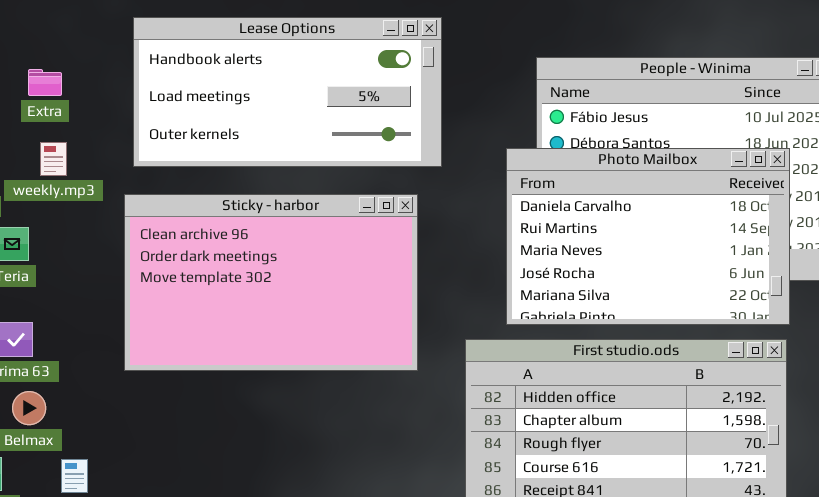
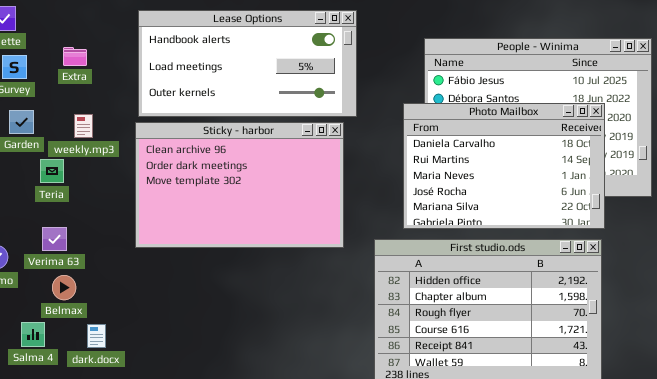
weekly.mp3: [40,142,67,176] -> [74,114,93,138], moved
Sticky - harbor: [124,194,418,371] -> [135,122,344,248], moved

